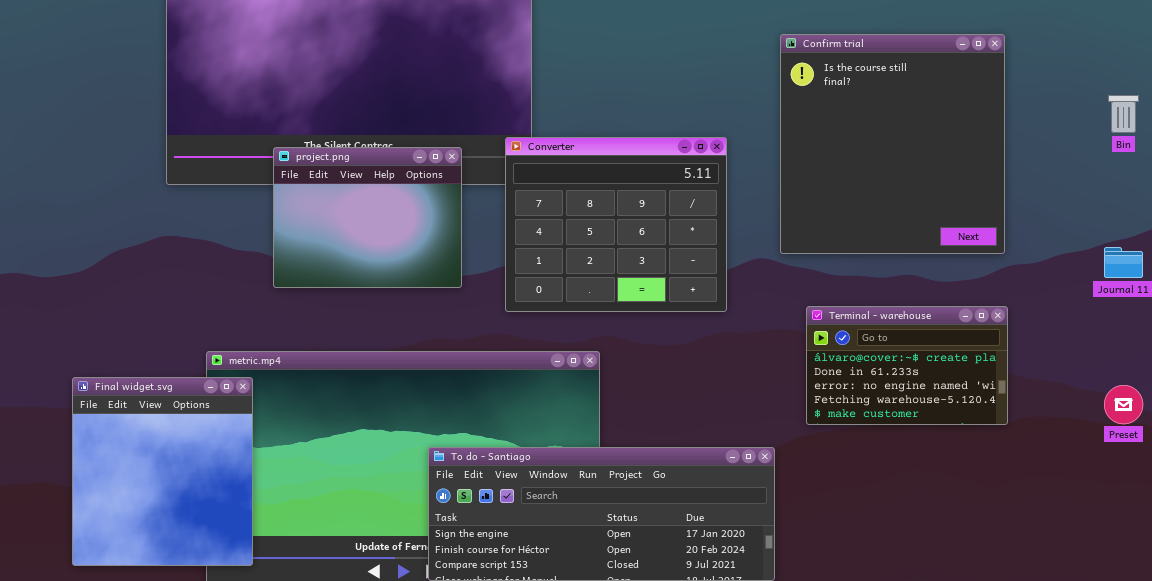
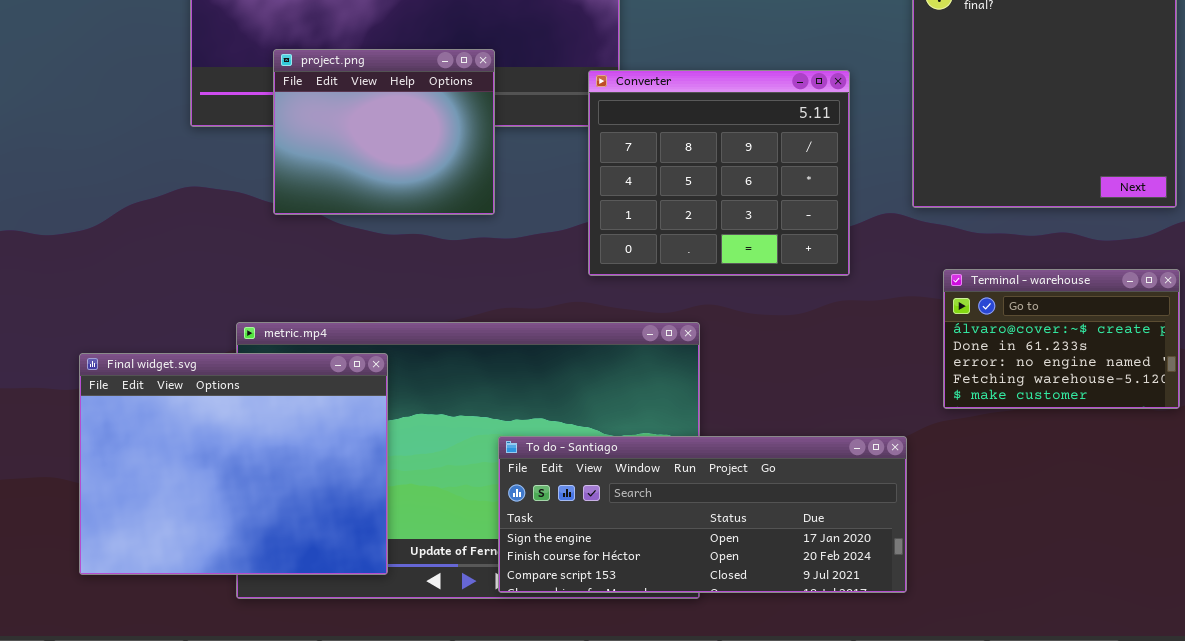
project.png: [273,147,462,288] -> [273,49,495,215], moved
Final widget.svg: [72,377,253,566] -> [79,353,388,575], resized

